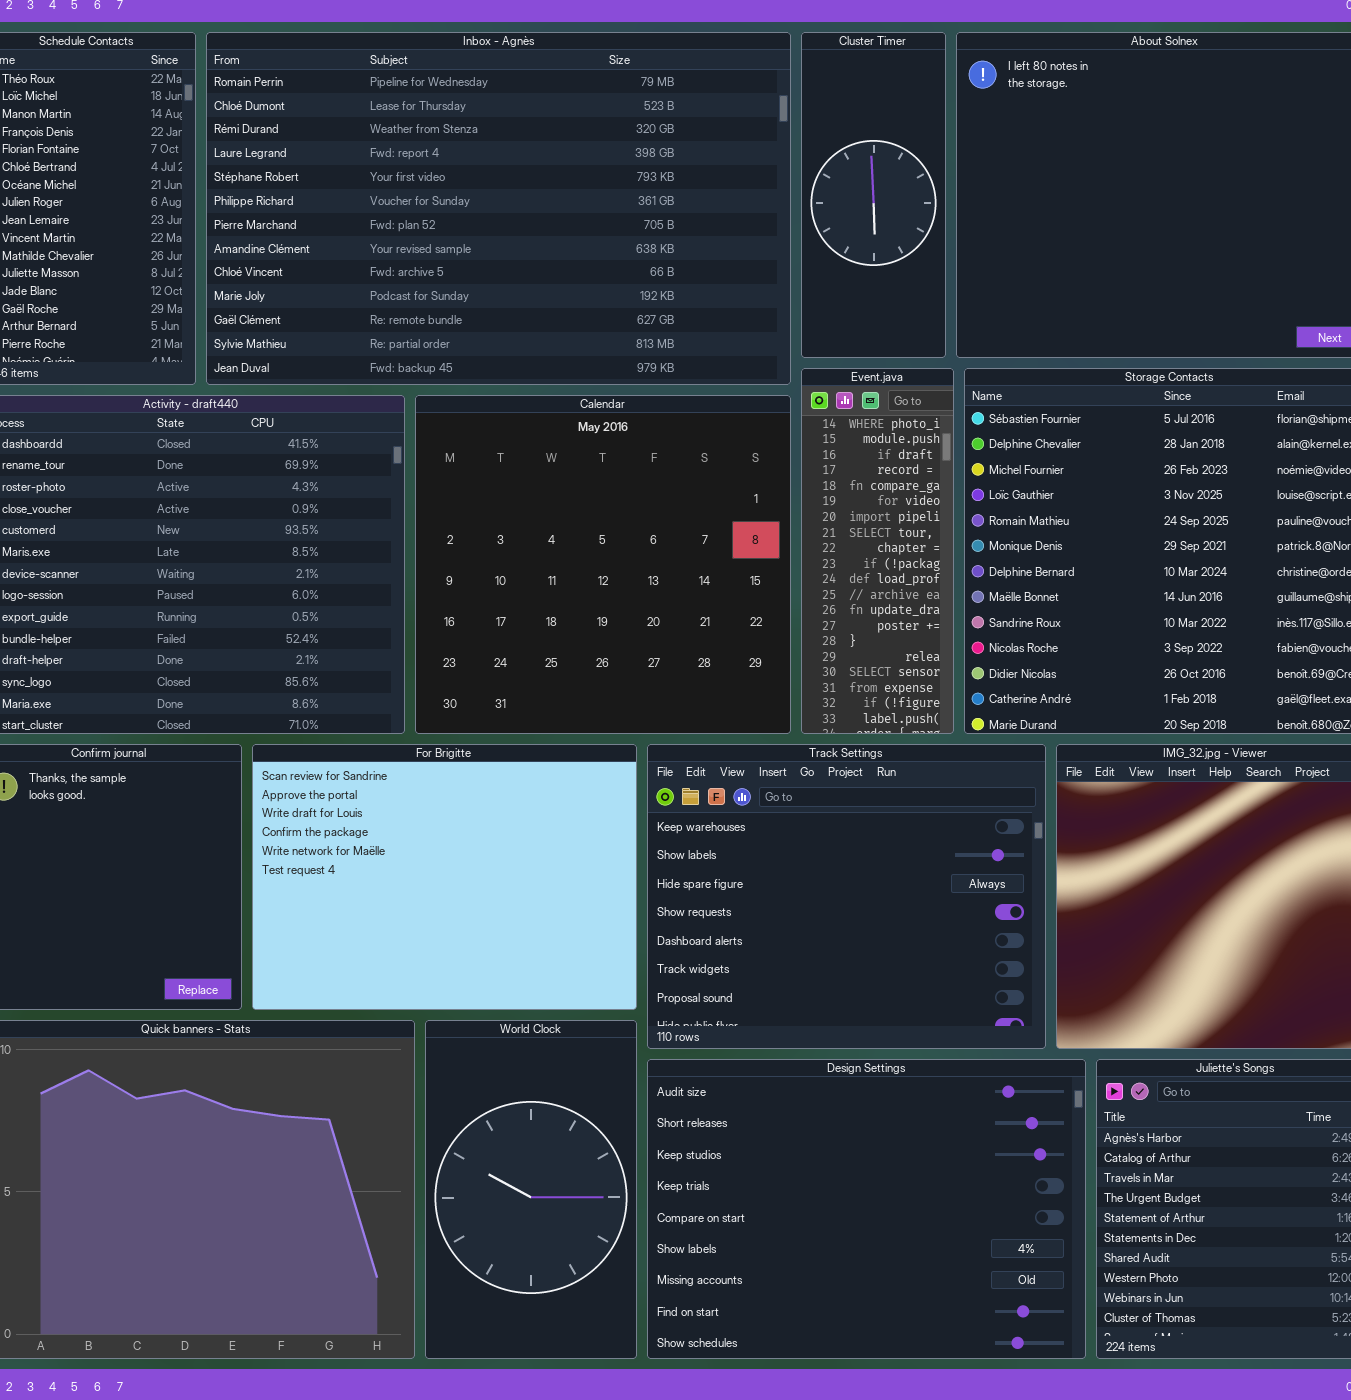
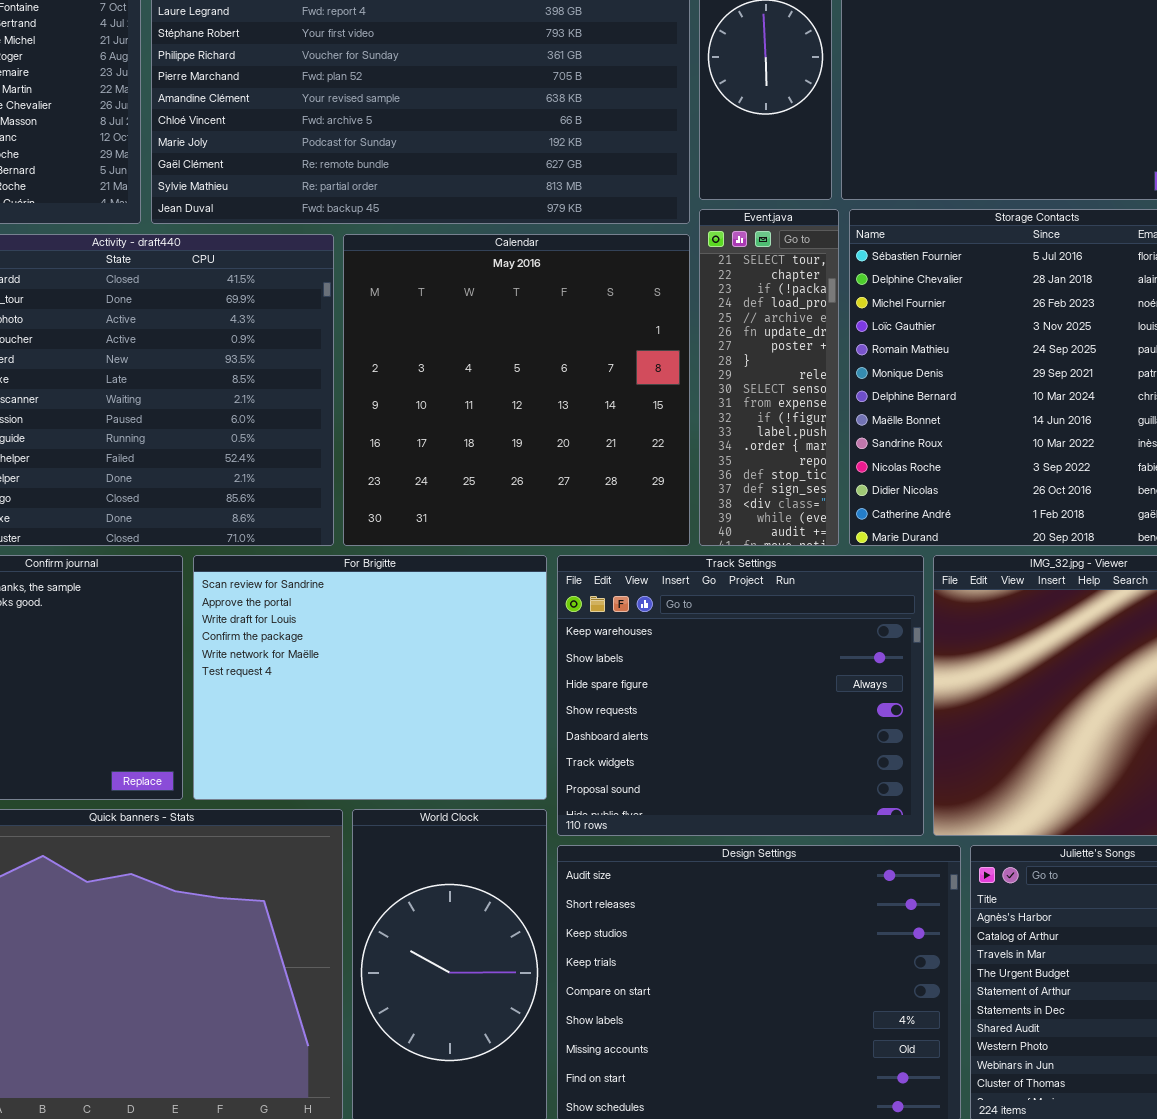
Event.java: [801,368,954,734] -> [699,209,839,546], scrolled down 7 rows

